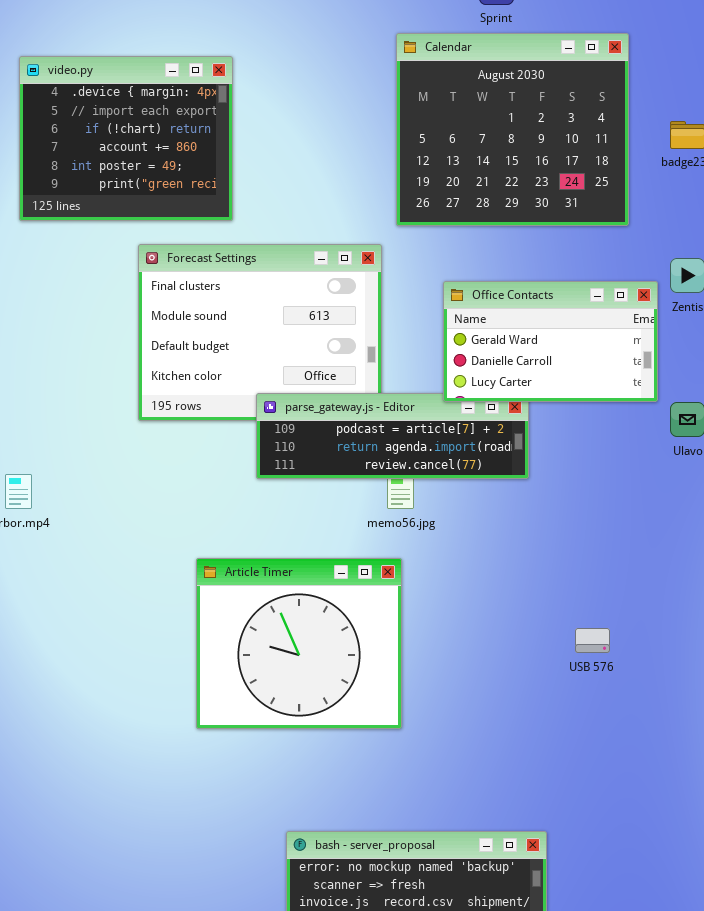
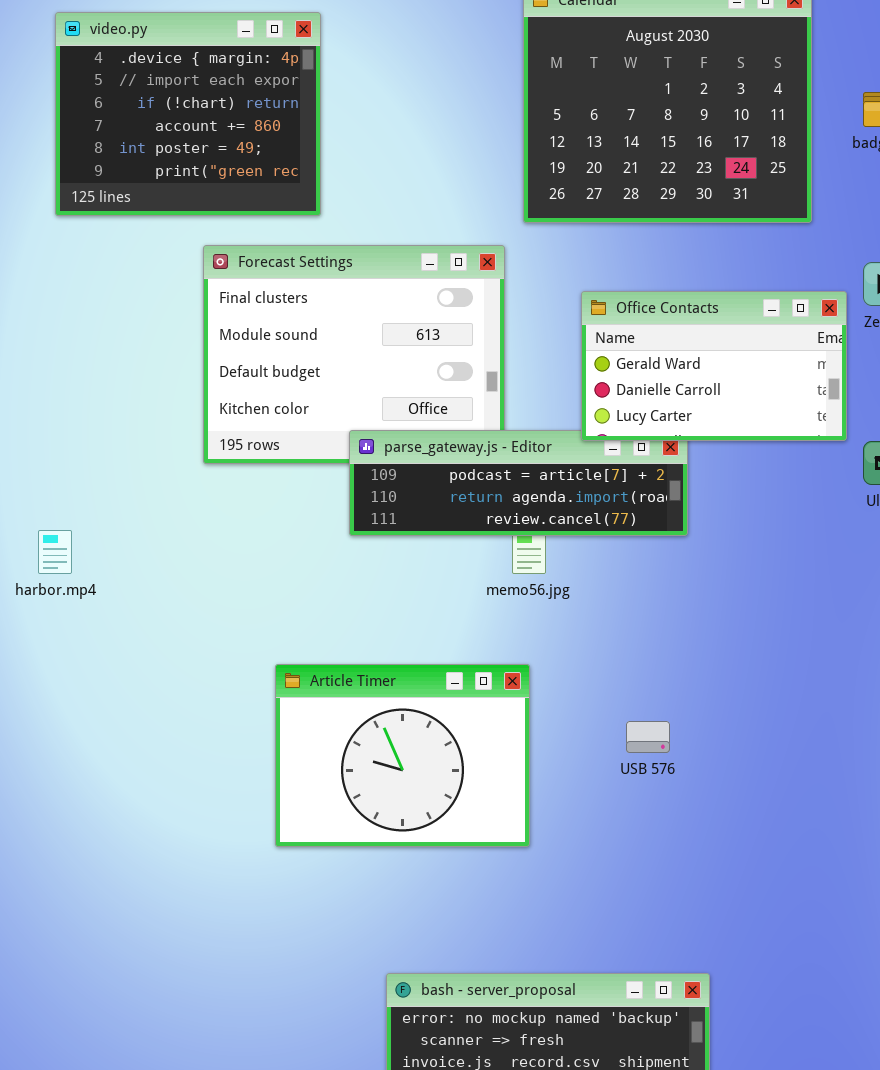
Article Timer: [196,558,402,729] -> [275,664,530,847], resized
USB 576: [575,628,610,653] -> [626,721,670,753], moved

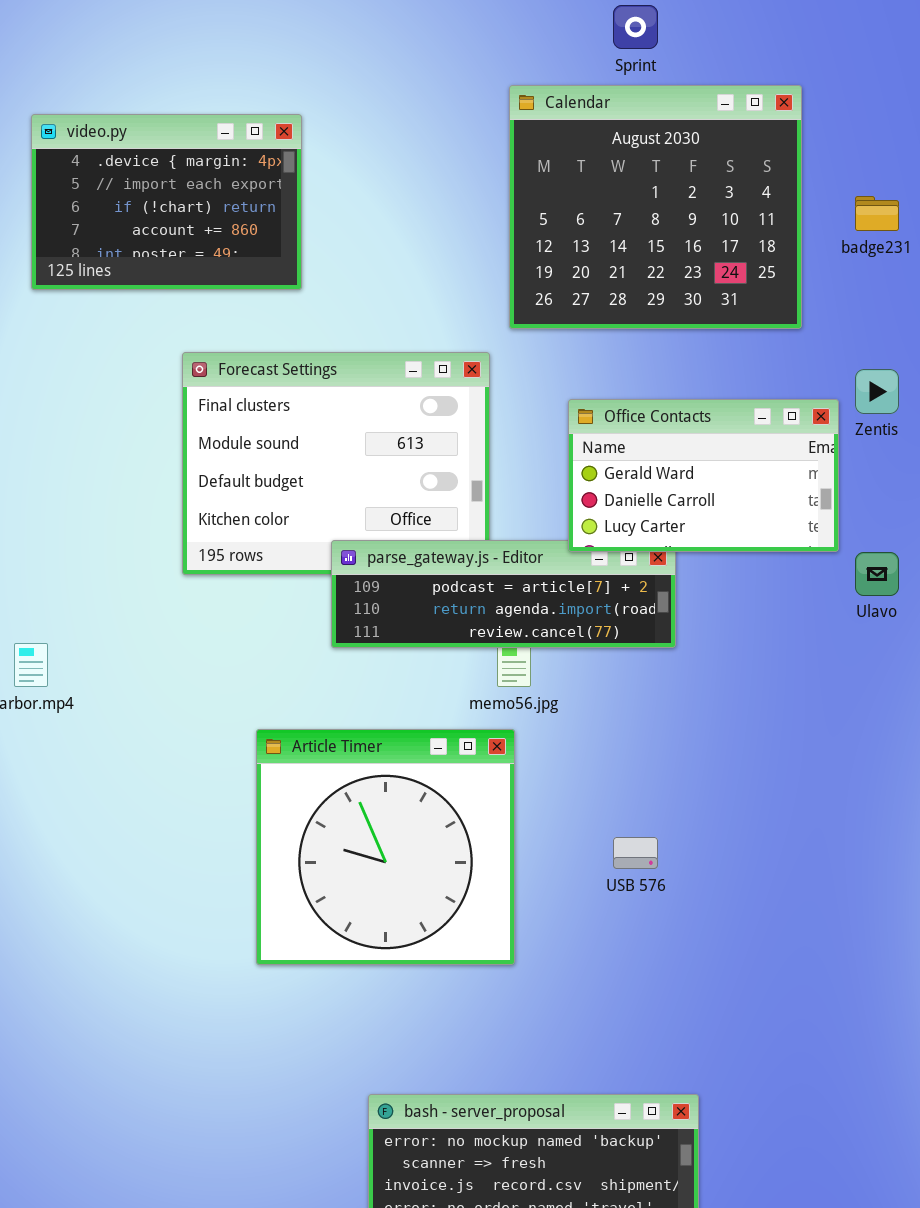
video.py: [55,12,321,216] -> [31,114,302,290], resized
Article Timer: [275,664,530,847] -> [256,729,515,965], resized

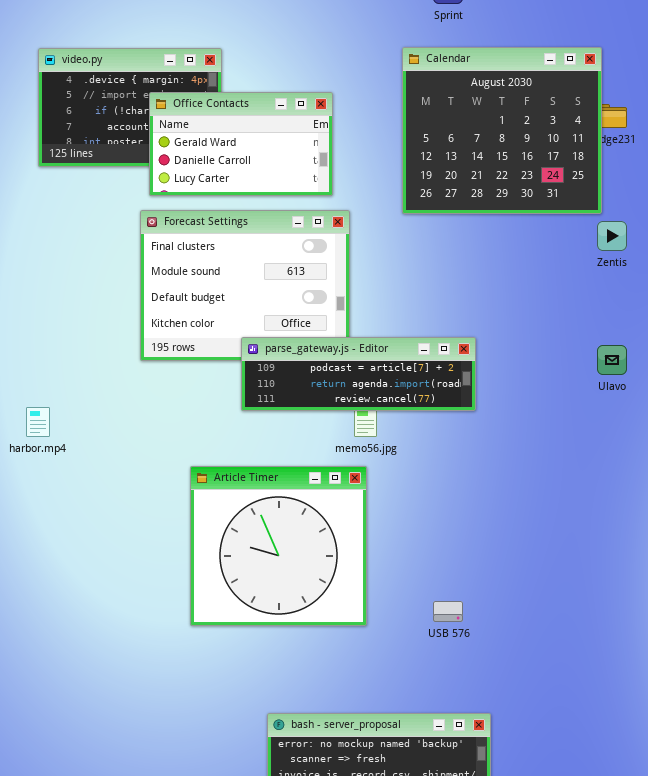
Calendar: [509,85,802,329] -> [402,47,602,214], moved
Office Contacts: [568,399,839,552] -> [149,92,333,196], moved
USB 576: [613,837,658,869] -> [433,601,463,622], moved

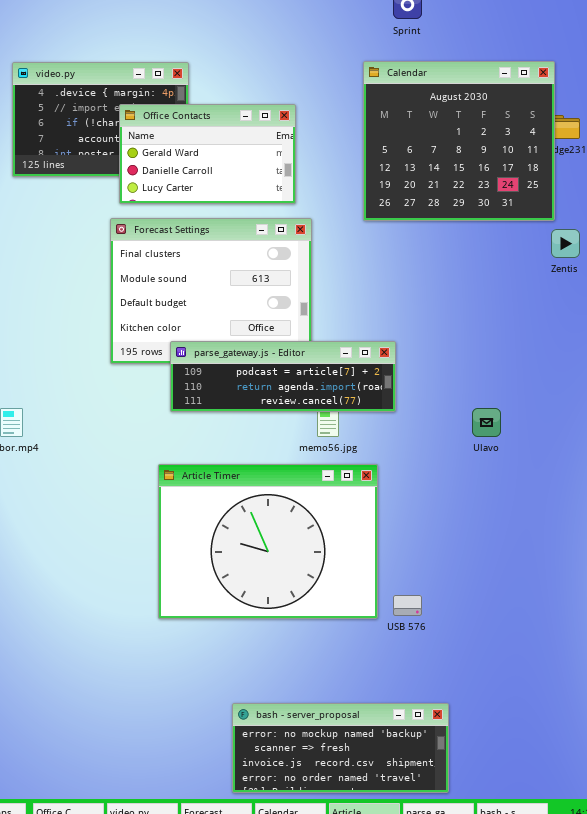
parse_gateway.js - Editor: [241,337,476,411] -> [170,341,396,412], moved
Ulavo: [597,345,627,375] -> [472,408,501,437], moved
Article Timer: [190,466,367,626] -> [158,464,378,619], resized

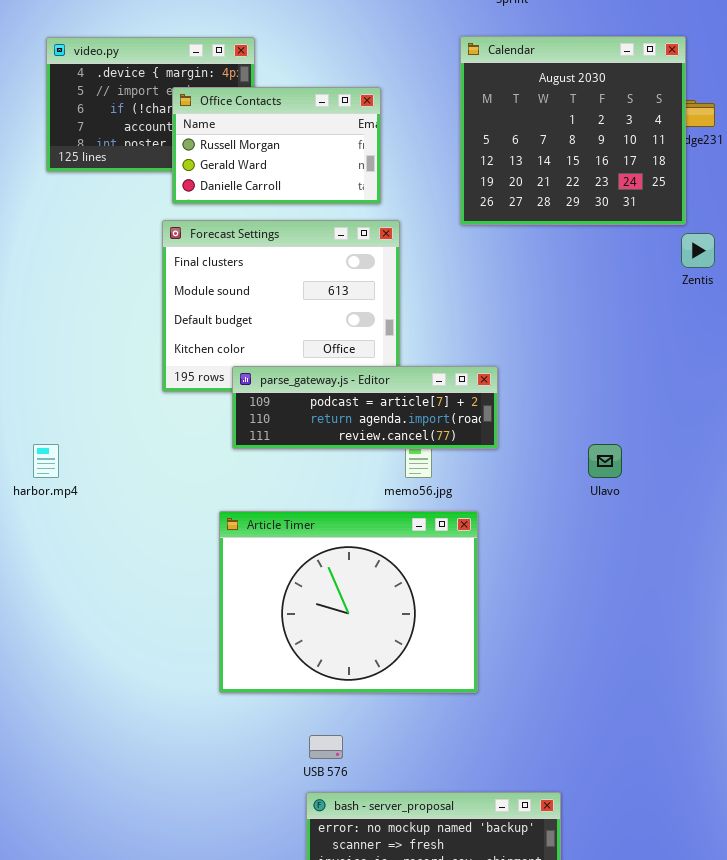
Office Contacts: [119,104,296,204] -> [172,87,381,204], scrolled up 1 row
USB 576: [393,595,422,616] -> [309,735,343,759], moved

